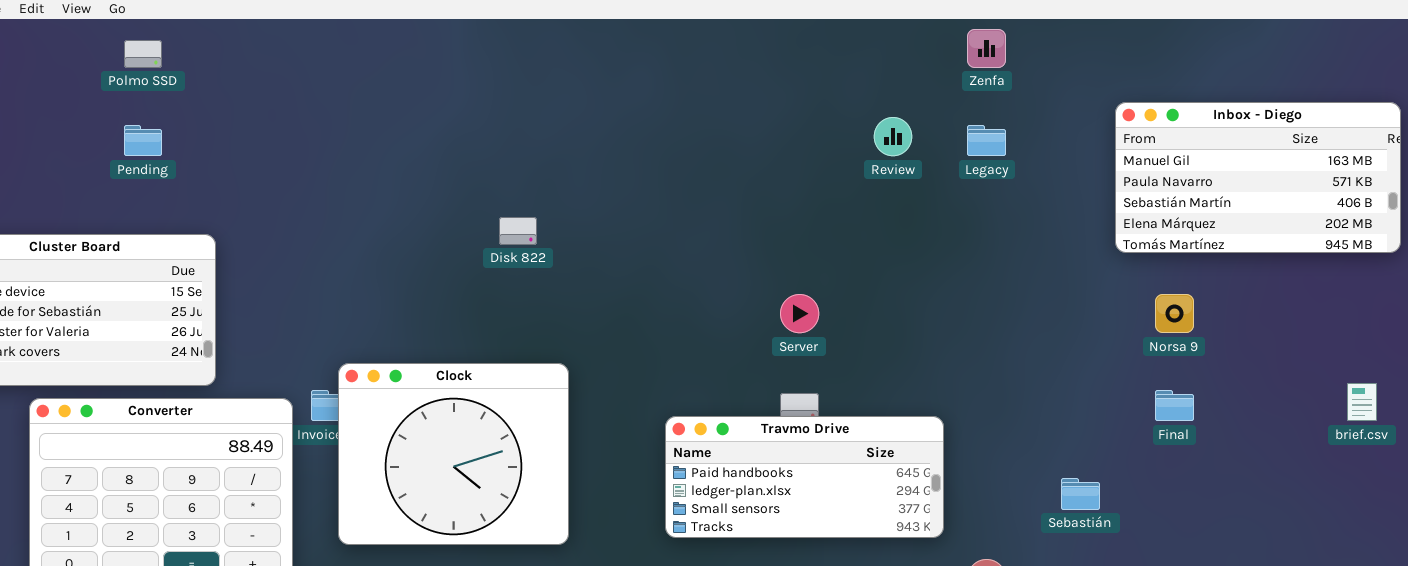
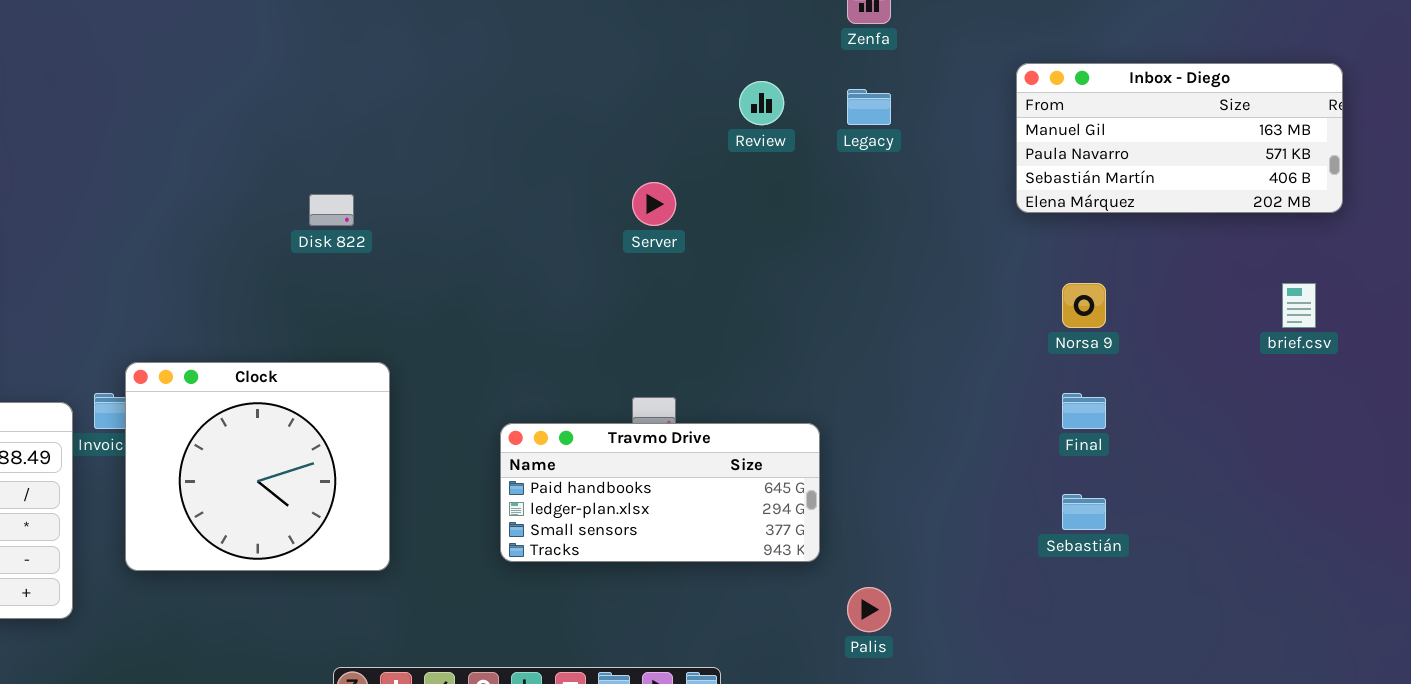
Inbox - Diego: [1115,102,1401,253] -> [1016,63,1343,213], resized
Server: [780,294,819,333] -> [632,182,676,226], moved
brief.csv: [1347,383,1377,421] -> [1282,283,1316,328], moved
Sebastián: [1061,478,1100,510] -> [1062,494,1106,530], moved

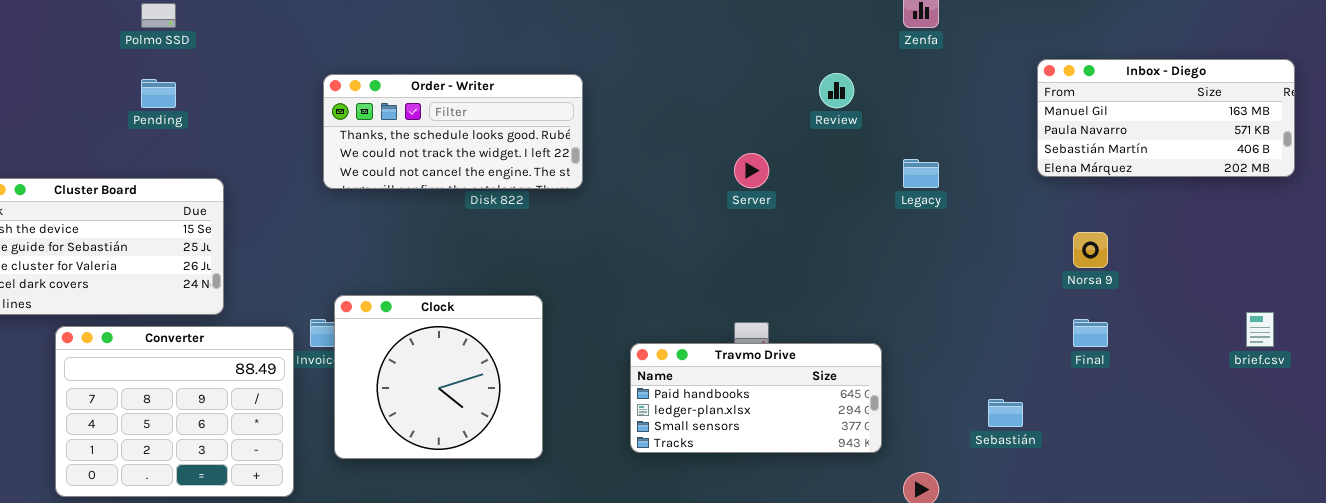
Order - Writer: none -> [323,74,583,189], opened
Legacy: [847,89,891,125] -> [903,159,939,188], moved
brief.csv: [1282,283,1316,328] -> [1246,312,1274,347], moved
Sebastián: [1062,494,1106,530] -> [988,399,1023,427], moved

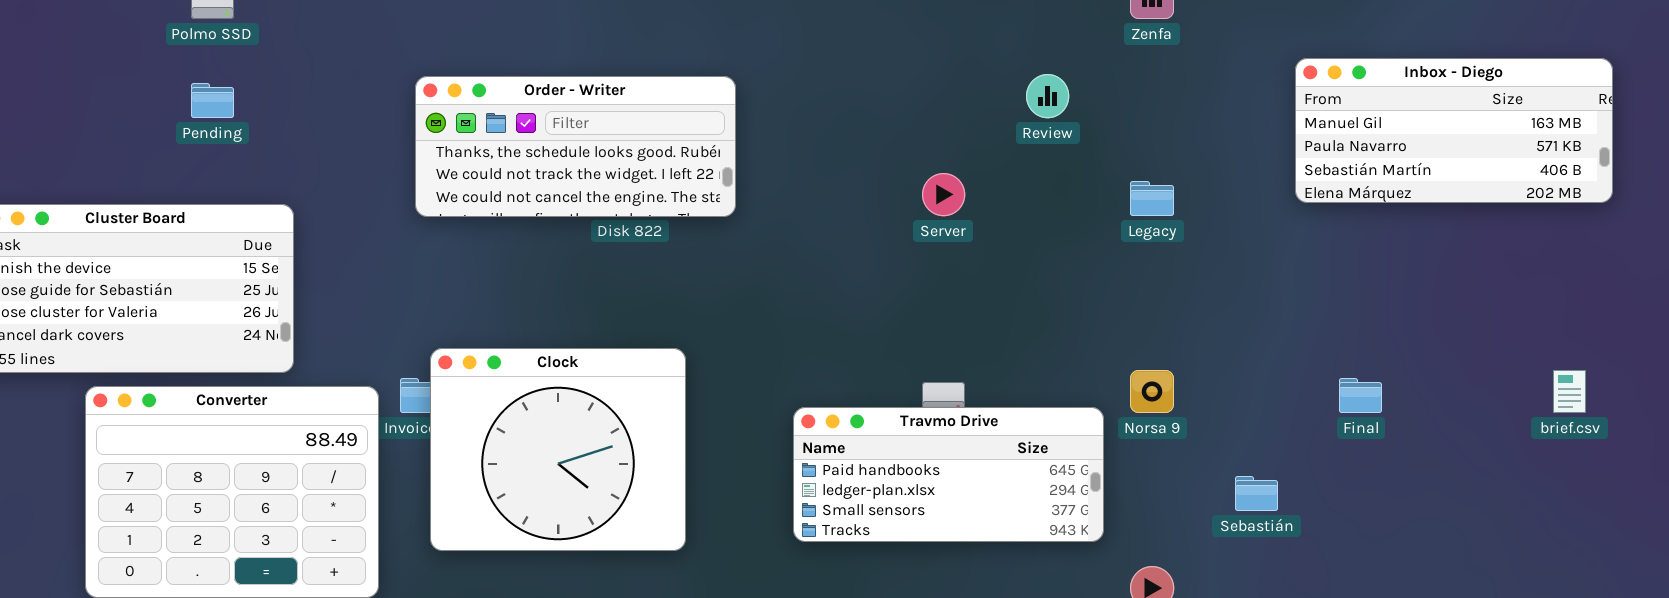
Norsa 9: [1073,232,1108,268] -> [1130,370,1174,413], moved

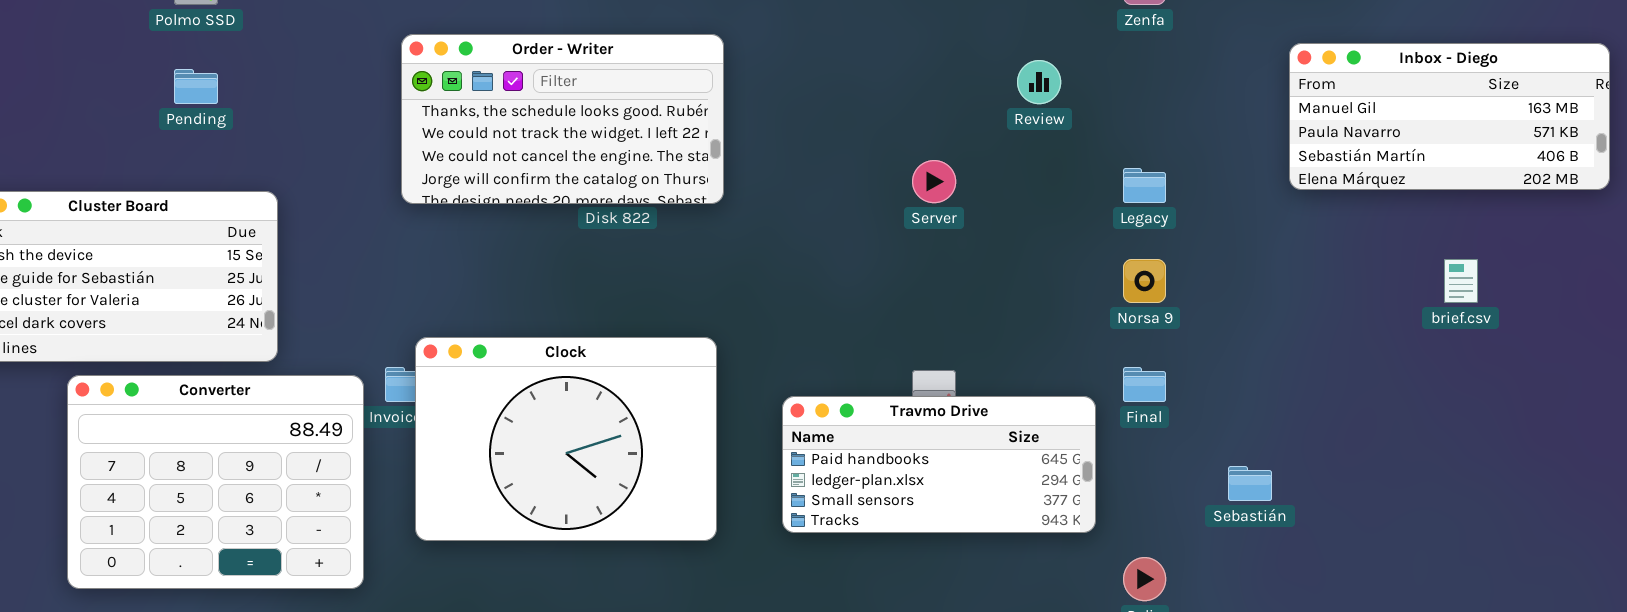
Order - Writer: [415,76,736,217] -> [401,34,724,204], resized
Clock: [430,348,686,551] -> [415,337,717,541], resized
Norsa 9: [1130,370,1174,413] -> [1123,259,1166,303], moved
brief.csv: [1553,370,1586,413] -> [1444,259,1478,303], moved
Final: [1339,378,1382,413] -> [1123,367,1166,402], moved

